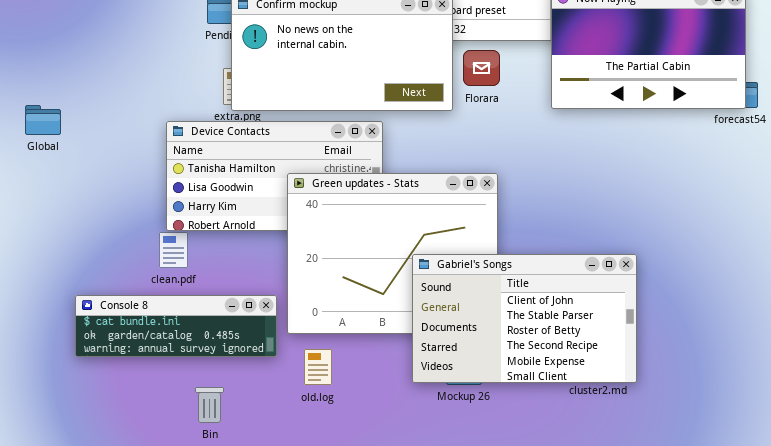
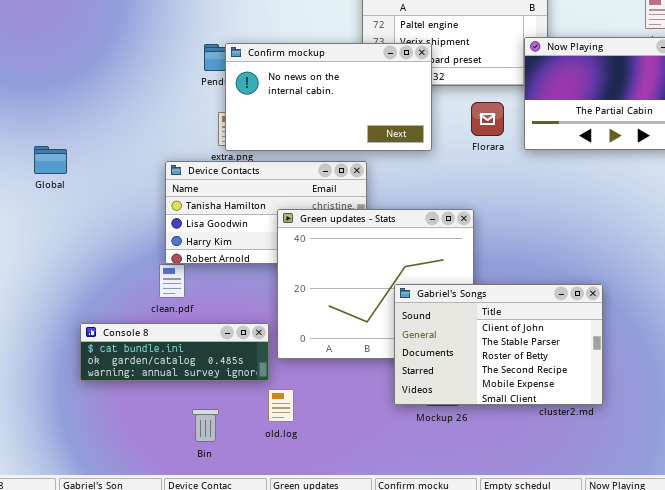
Florara: [463,50,500,86] -> [471,102,504,136], moved
old.log: [304,349,332,385] -> [268,389,294,422], moved

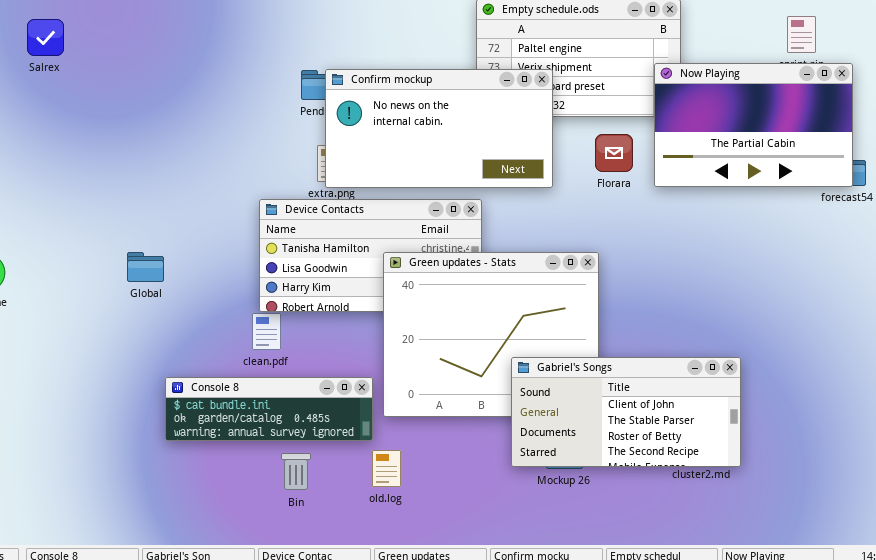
Global: [34,146,67,174] -> [127,252,164,282], moved
Gabriel's Songs: [394,284,603,405] -> [511,357,741,467], resized
Bin: [192,409,219,442] -> [281,453,311,490], moved

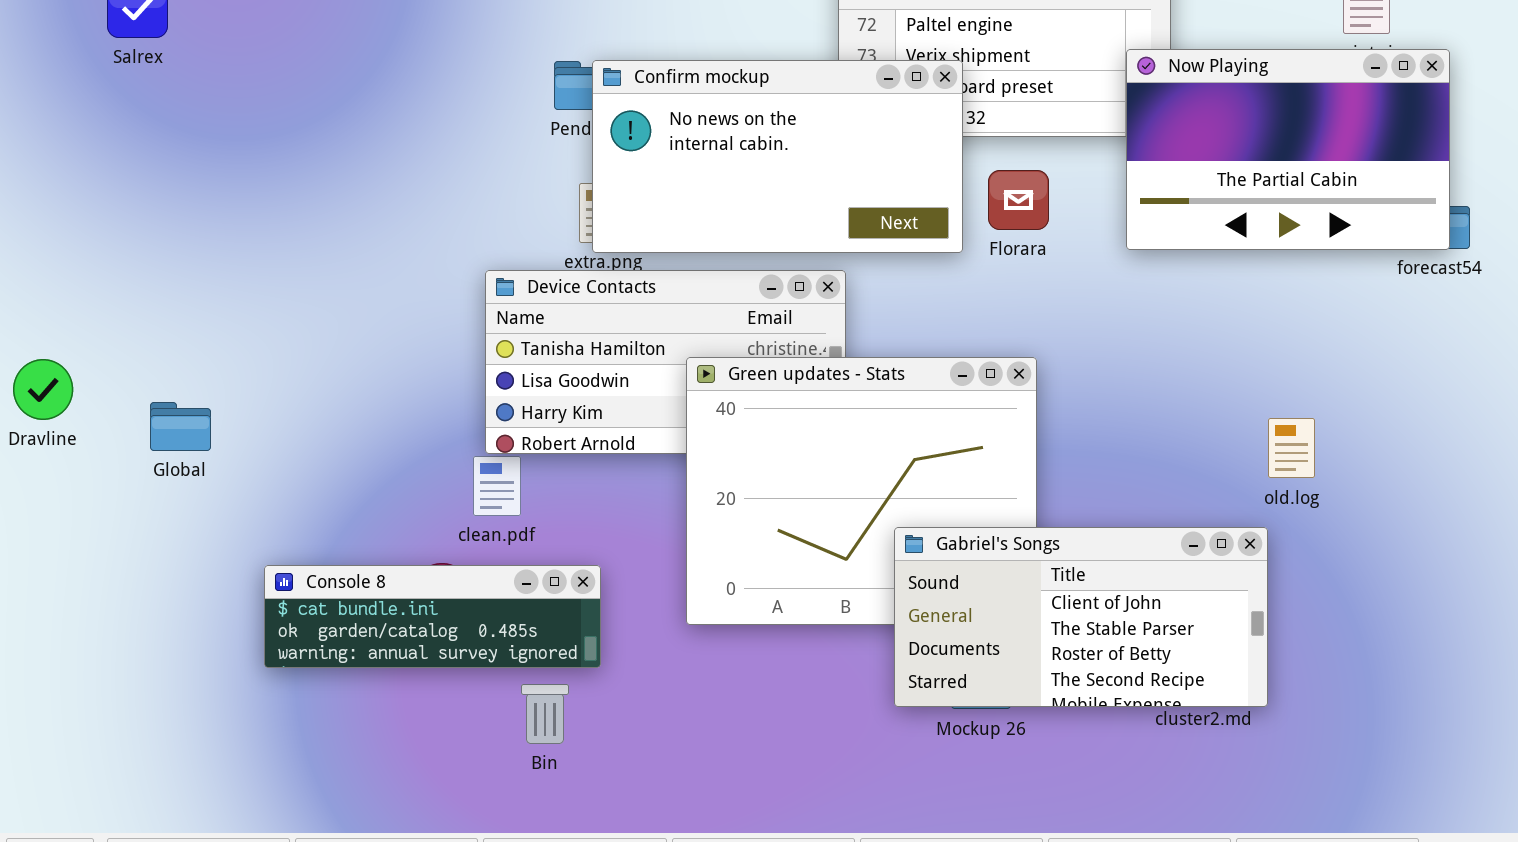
Florara: [595,134,633,172] -> [988,170,1049,230], moved
Global: [127,252,164,282] -> [150,402,211,451], moved
Console 8: [165,377,373,441] -> [264,565,601,668], moved
old.log: [372,450,401,487] -> [1268,418,1315,478], moved

